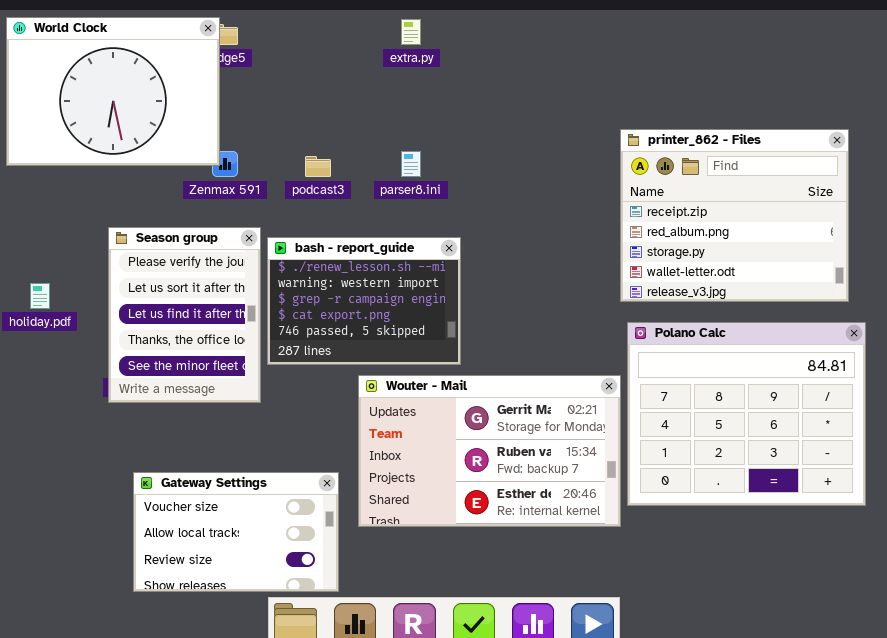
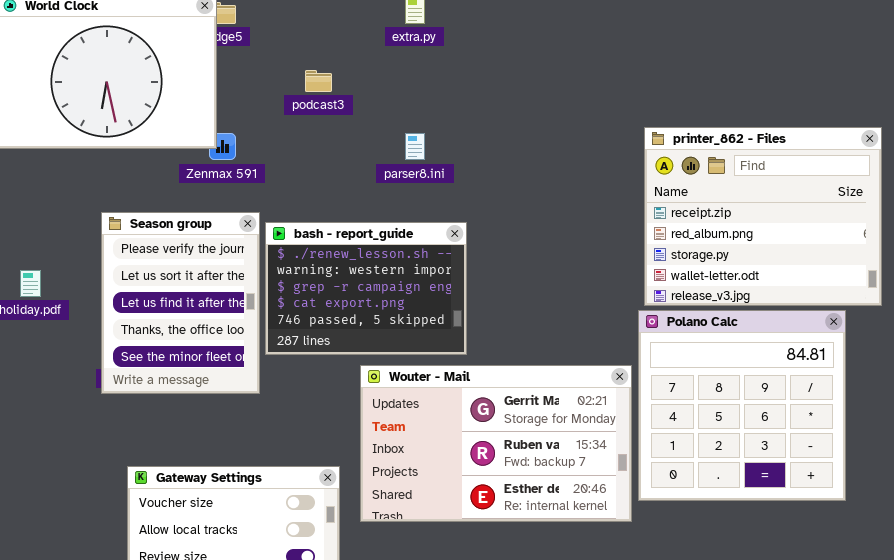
printer_862 - Files: [620,129,849,302] -> [644,127,882,306], moved
podcast3: [305,156,331,177] -> [305,70,332,92], moved
Polano Calc: [627,322,866,506] -> [638,310,846,501], resized

